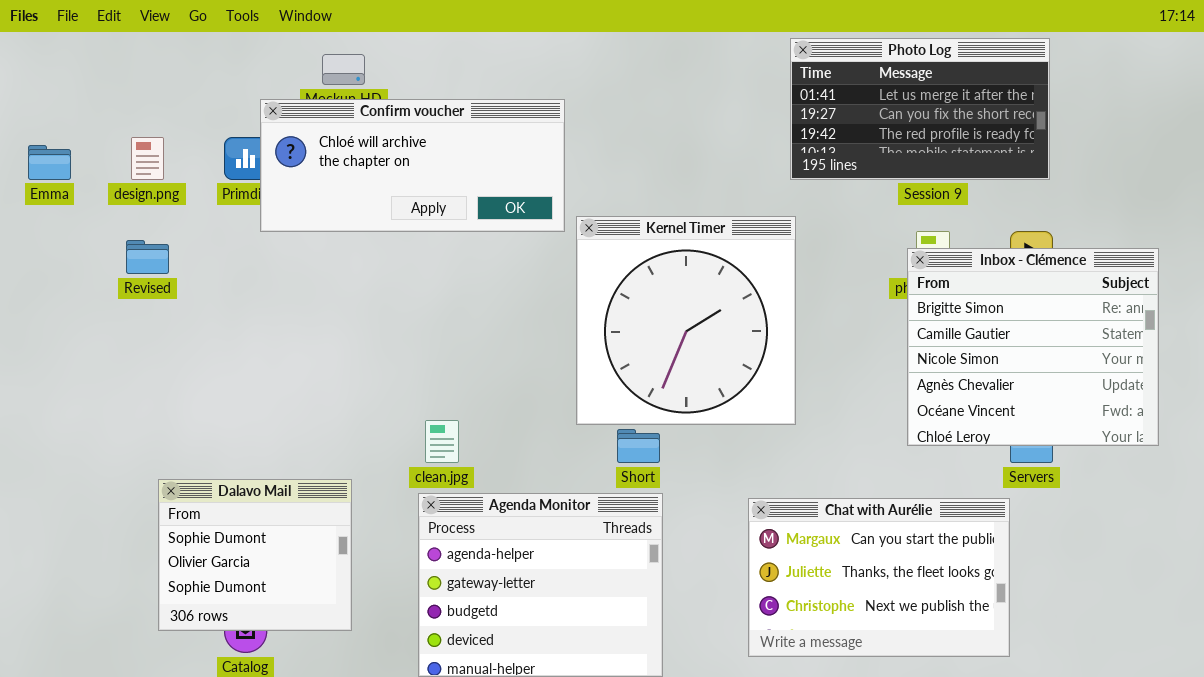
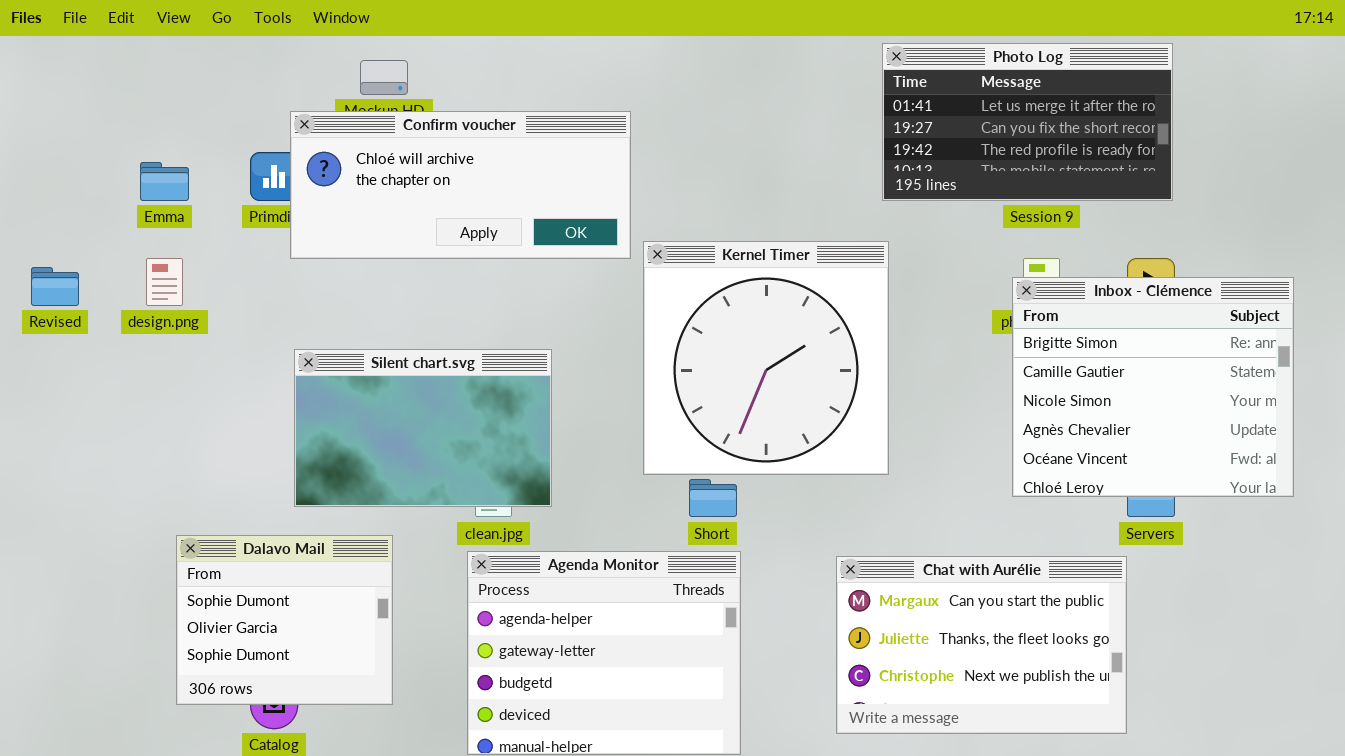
design.png: [131,137,164,180] -> [146,258,183,306], moved
Emma: [28,145,71,180] -> [140,162,189,201], moved
Revised: [126,240,169,274] -> [31,267,79,306], moved
Silent chart.svg: none -> [294,349,552,507], opened

